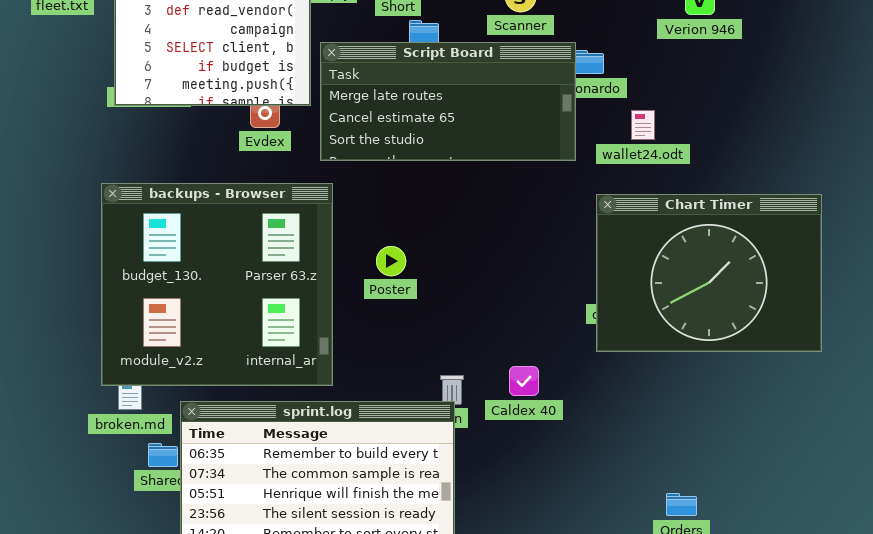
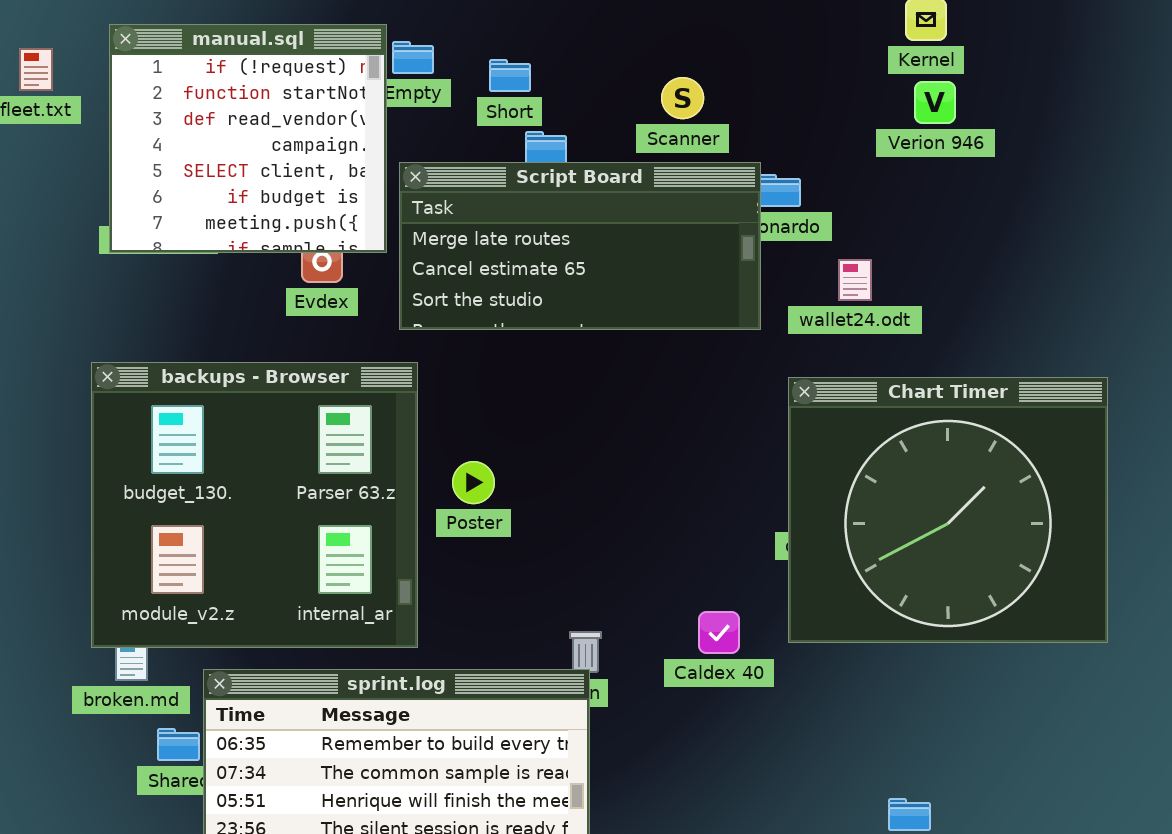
Chart Timer: [596,194,822,352] -> [788,377,1108,643], resized
Poster: [376,246,406,276] -> [452,461,495,504], moved
Caldex 40: [509,366,539,396] -> [698,611,740,654], moved

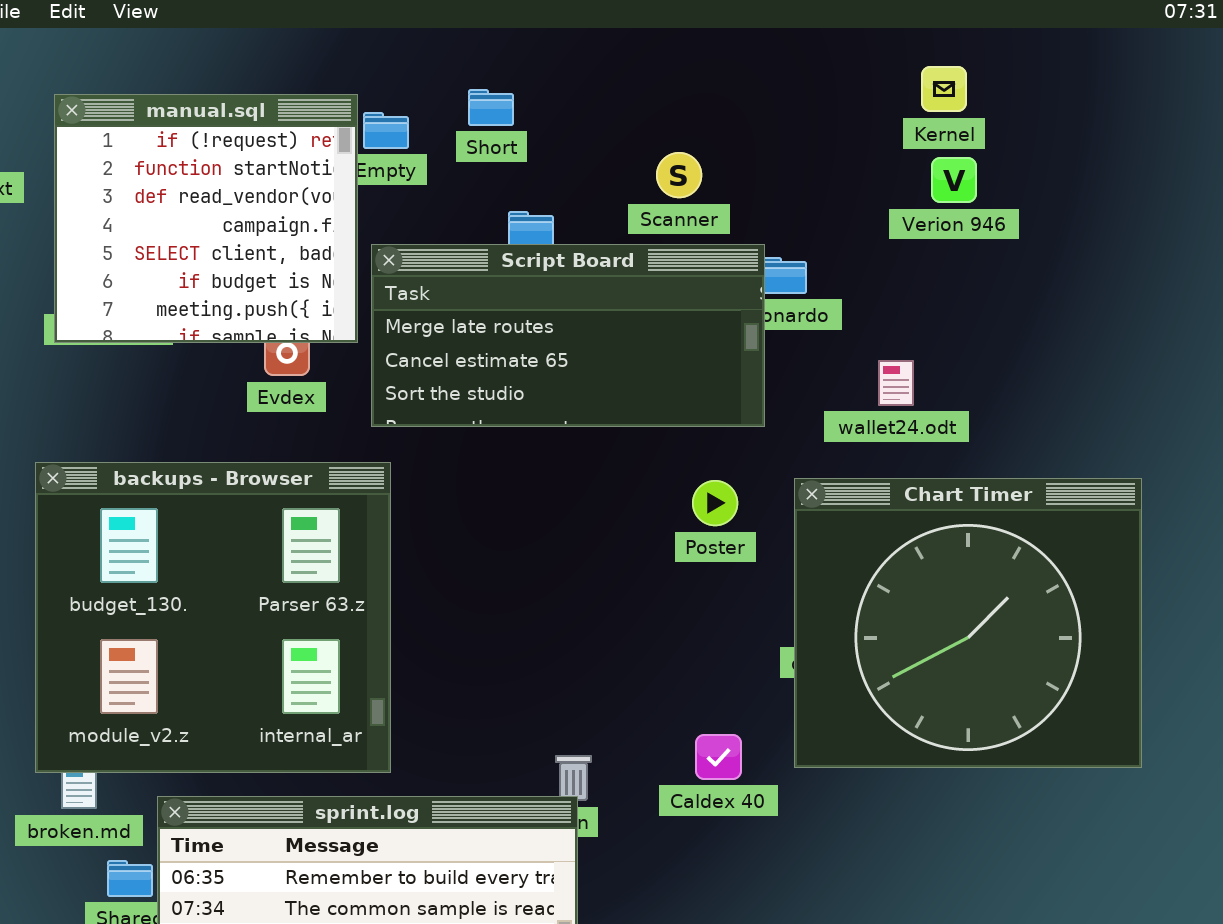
Short: [489,59,531,92] -> [468,89,514,126], moved
wallet24.odt: [838,259,872,301] -> [878,360,914,406], moved
Poster: [452,461,495,504] -> [692,480,738,526], moved

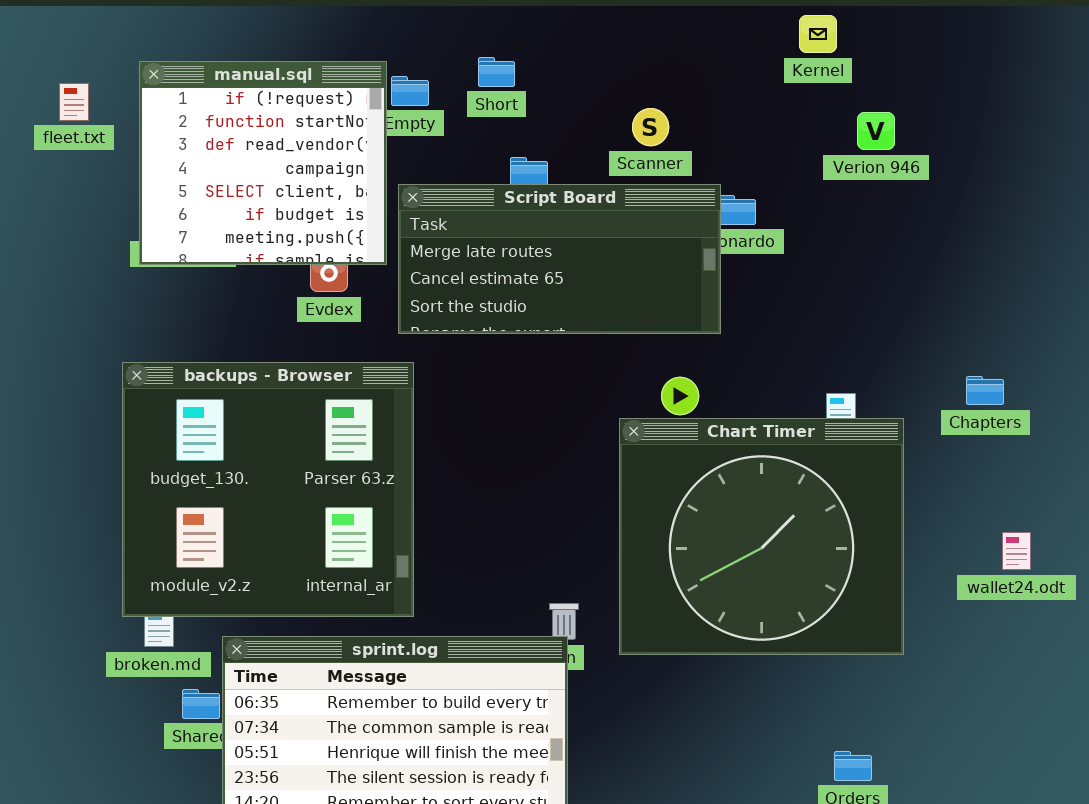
Kernel: [921,66,967,112] -> [799,15,837,53], moved
wallet24.odt: [878,360,914,406] -> [1002,532,1031,570], moved
Chart Timer: [794,478,1142,768] -> [619,418,904,655], moved

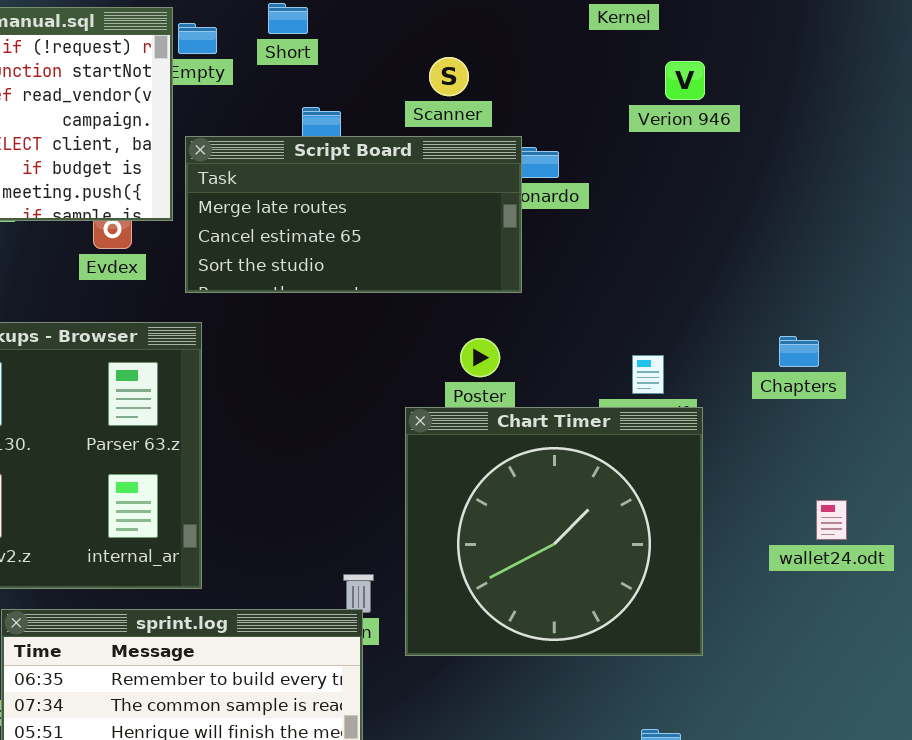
Chart Timer: [619,418,904,655] -> [405,407,703,656], moved

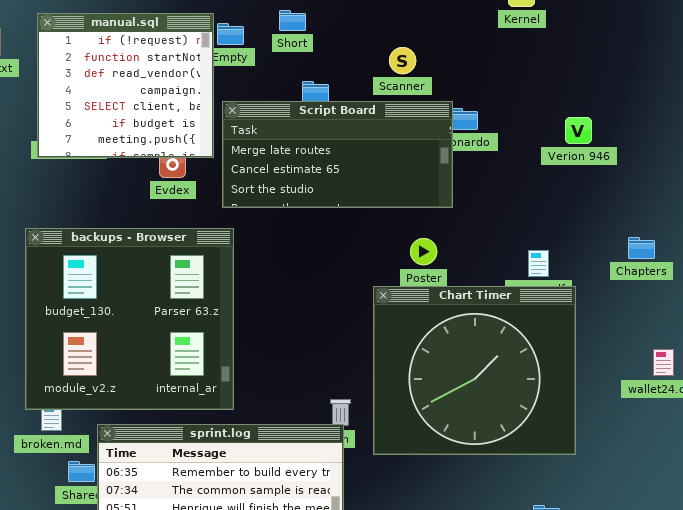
Verion 946: [665,61,705,100] -> [565,117,592,144], moved

